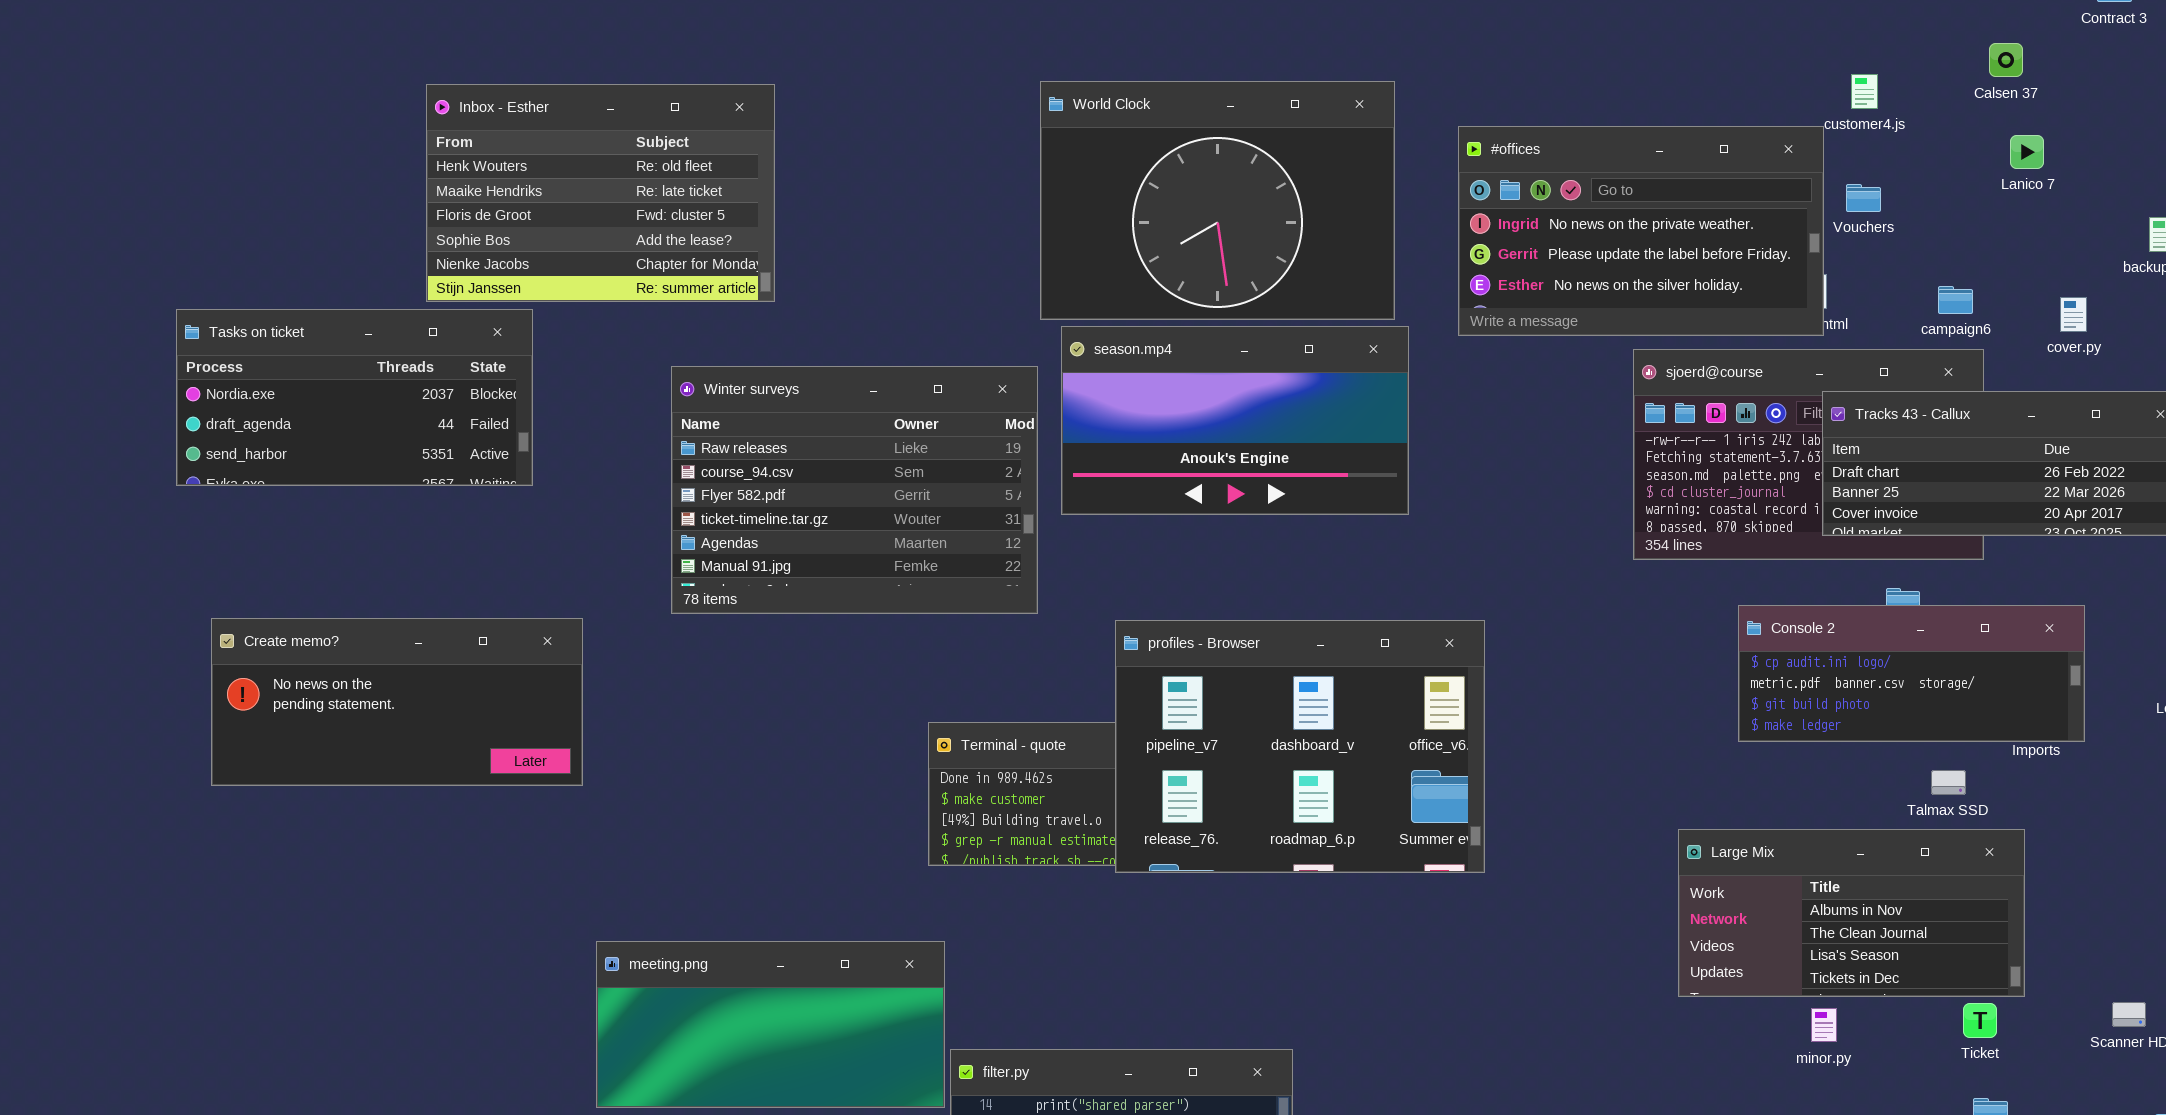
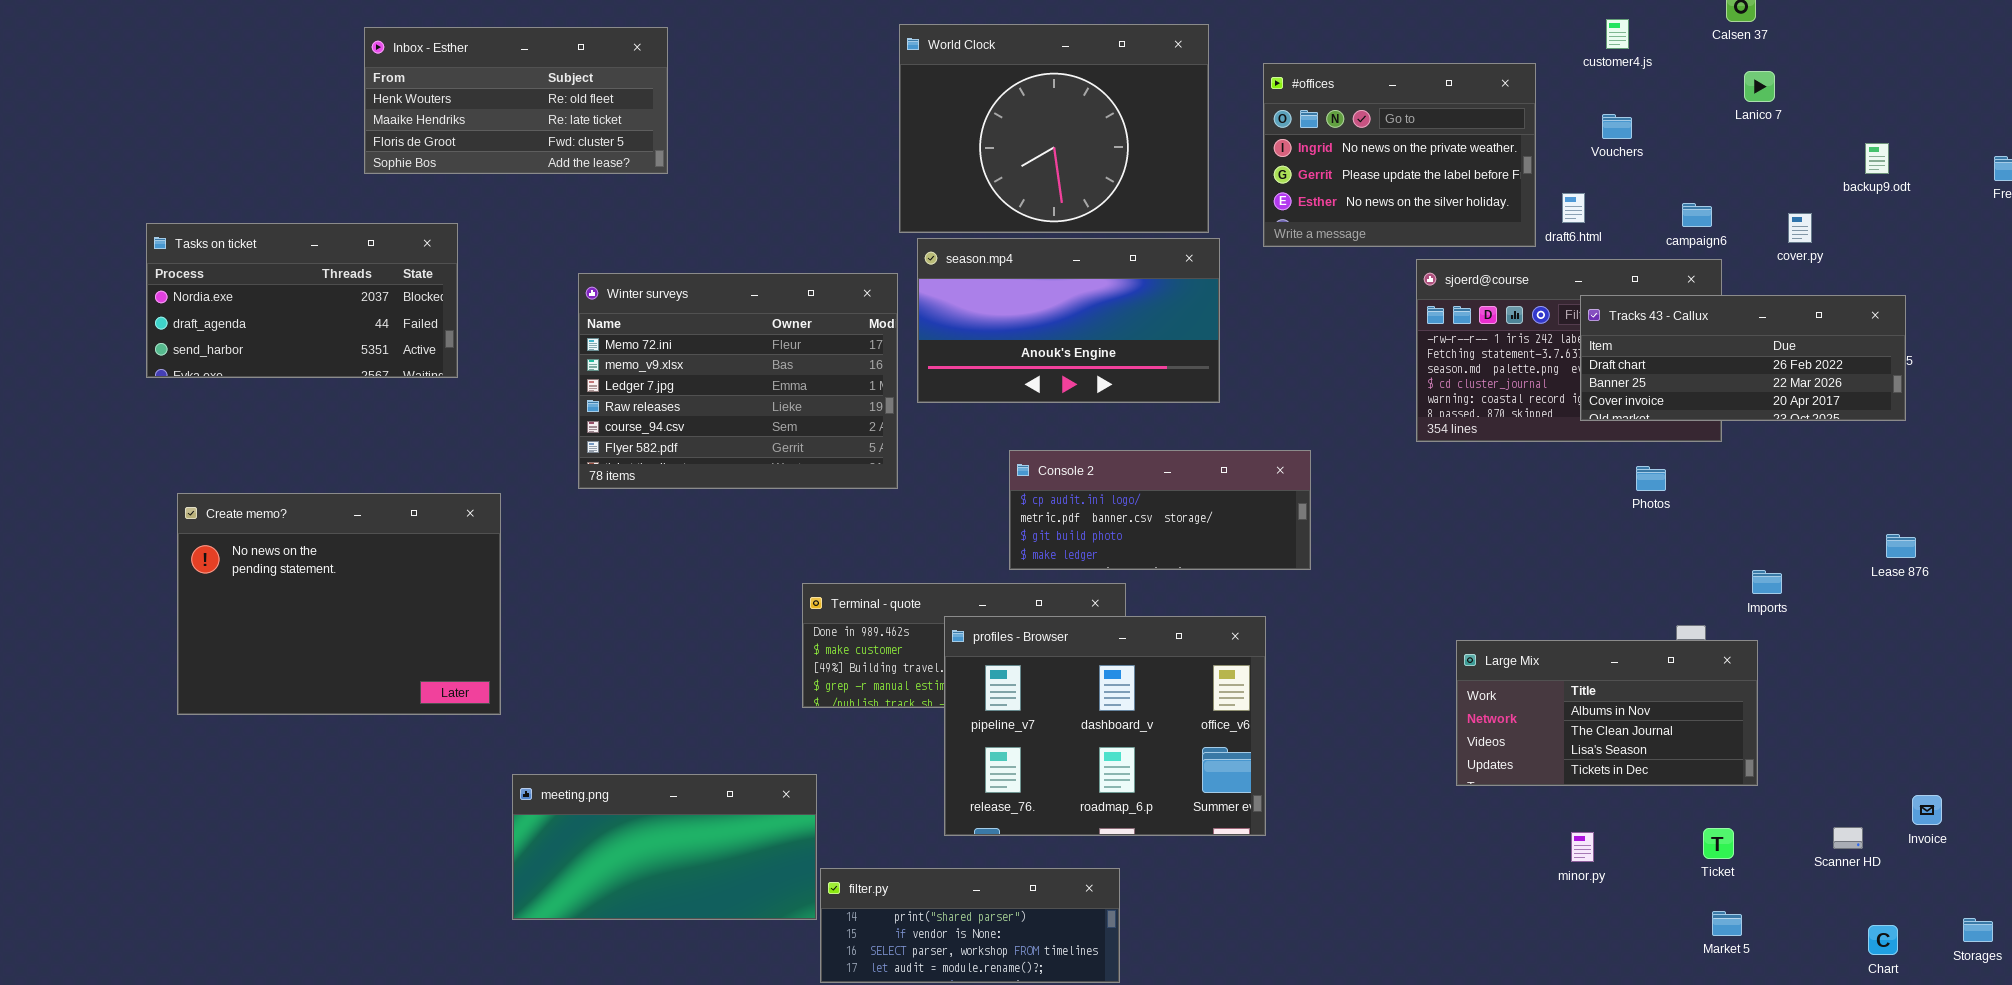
Inbox - Esther: [426,84,775,302] -> [364,27,668,174], resized
#offices: [1458,126,1824,336] -> [1263,63,1536,247], resized
Winter surveys: [671,366,1038,614] -> [578,273,898,489], scrolled up 3 rows
Console 2: [1738,605,2085,742] -> [1009,450,1311,570], moved
Create memo?: [211,618,583,786] -> [177,493,501,715], resized
profiles - Browser: [1115,620,1485,873] -> [944,616,1266,836], moved
Large Mix: [1678,829,2025,997] -> [1456,640,1758,786], moved

